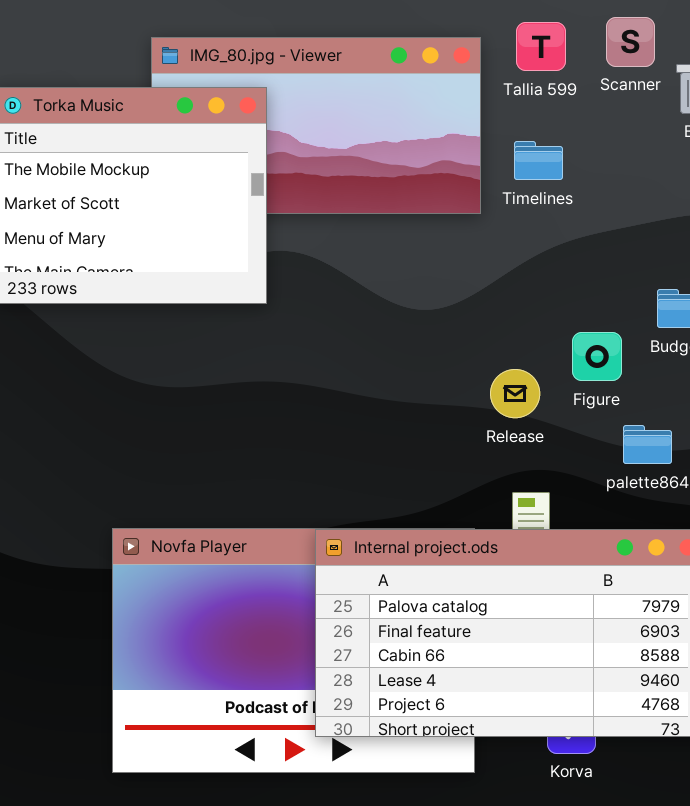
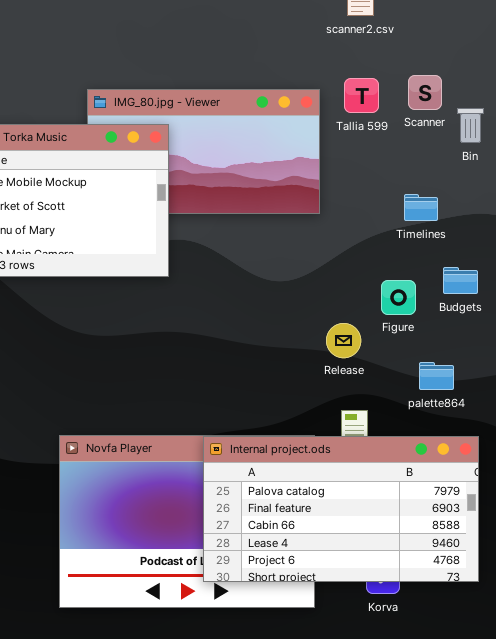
Timelines: [514,141,563,180] -> [404,194,438,221], moved
Figure: [572,332,622,381] -> [381,280,416,315], moved

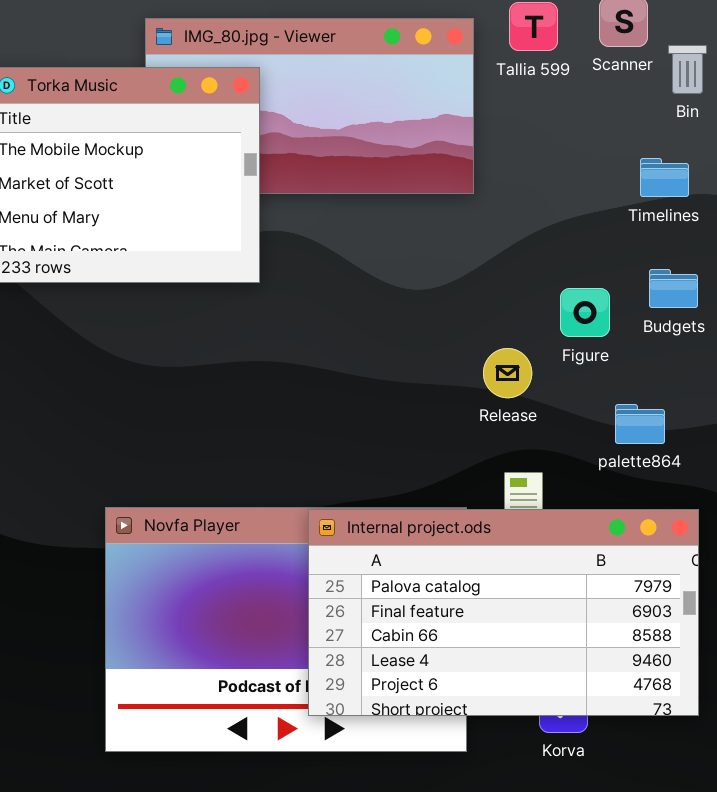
Timelines: [404,194,438,221] -> [640,158,689,197], moved

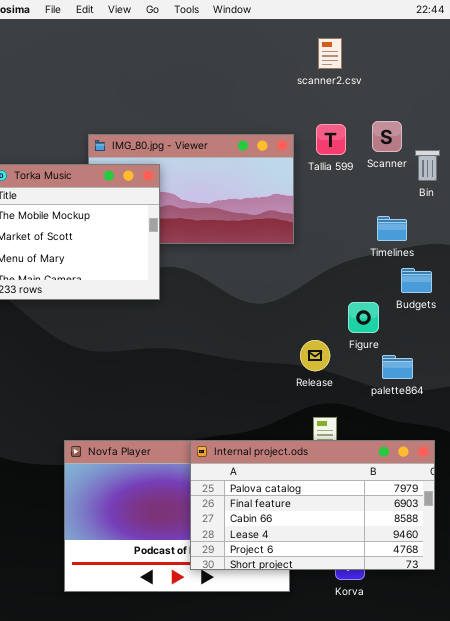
Timelines: [640,158,689,197] -> [377,216,407,241], moved
Budgets: [649,269,698,308] -> [401,268,432,293], moved
palette864: [615,404,665,444] -> [382,355,413,379], moved

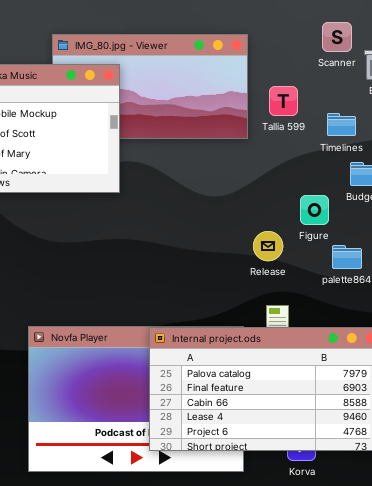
Tallia 599: [316,124,346,155] -> [269,86,298,116], moved

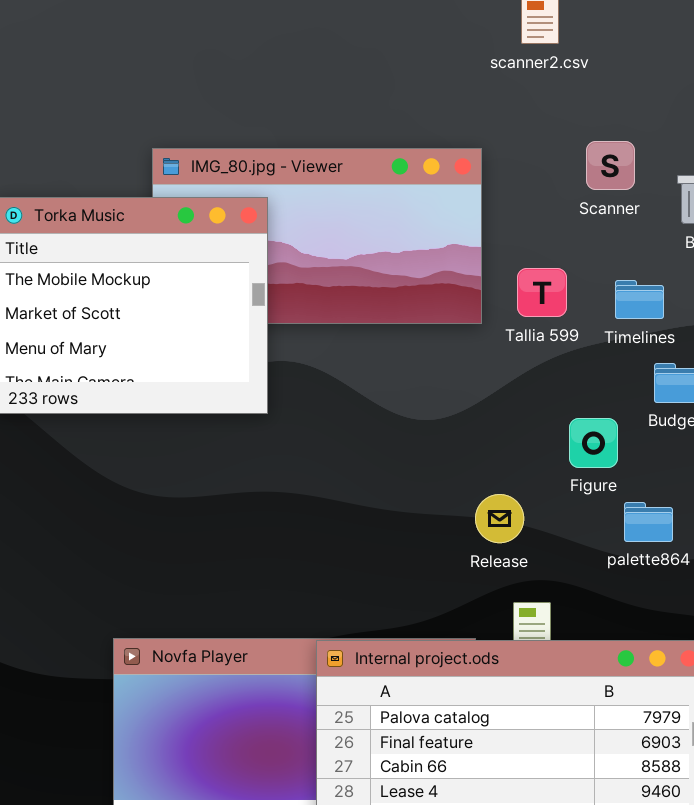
Scanner: [322,22,352,52] -> [586,141,635,190], moved
Tallia 599: [269,86,298,116] -> [517,268,567,317], moved
Release: [253,231,283,261] -> [475,494,524,543], moved

